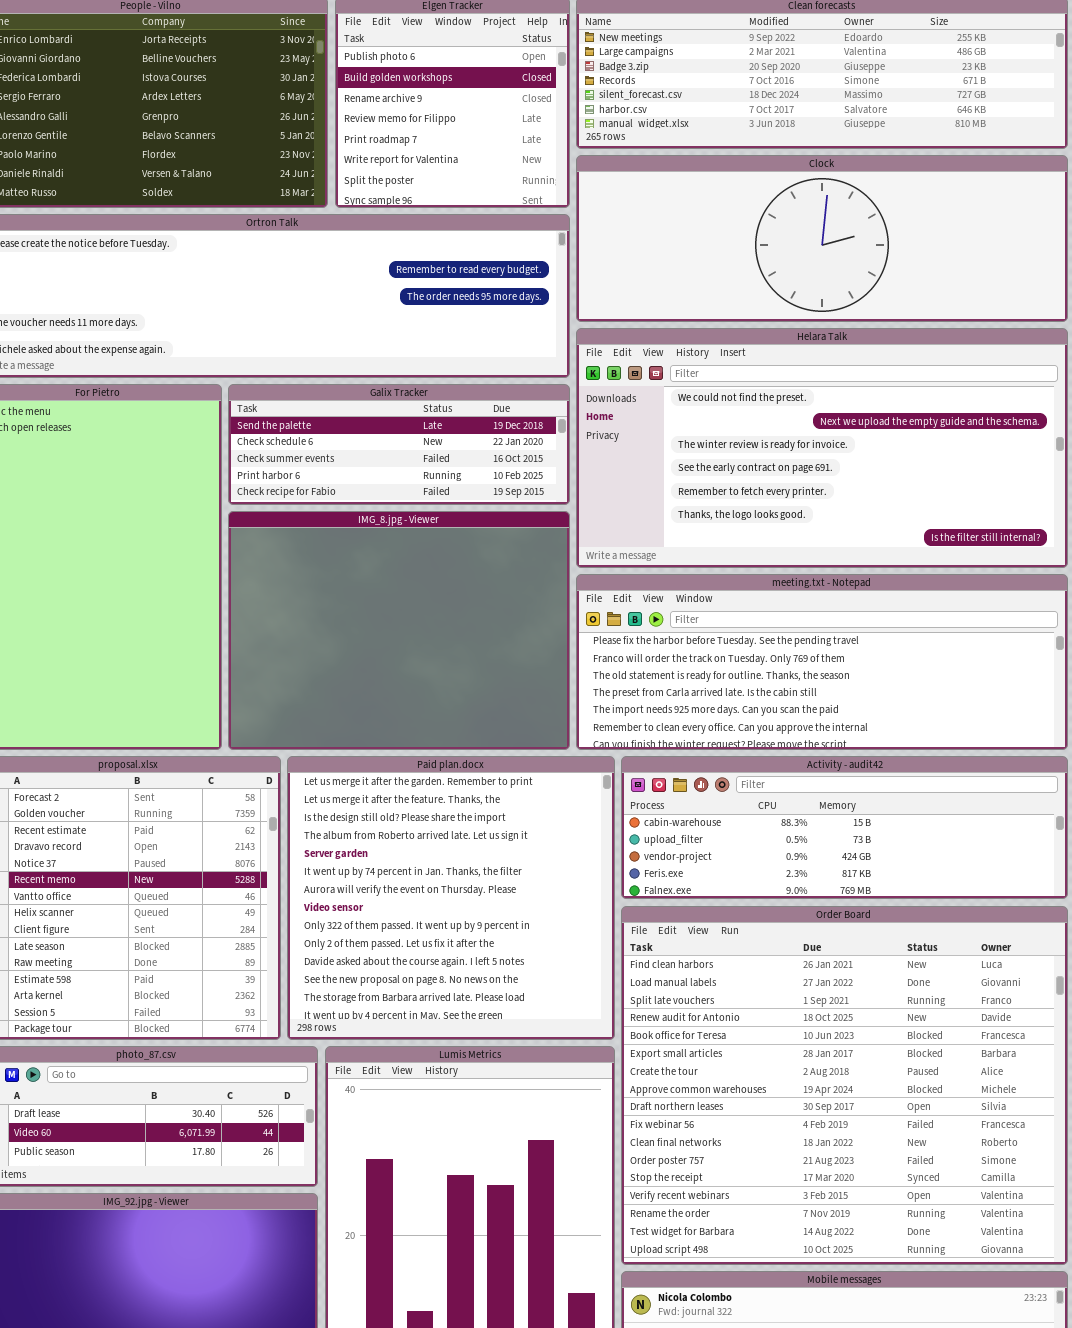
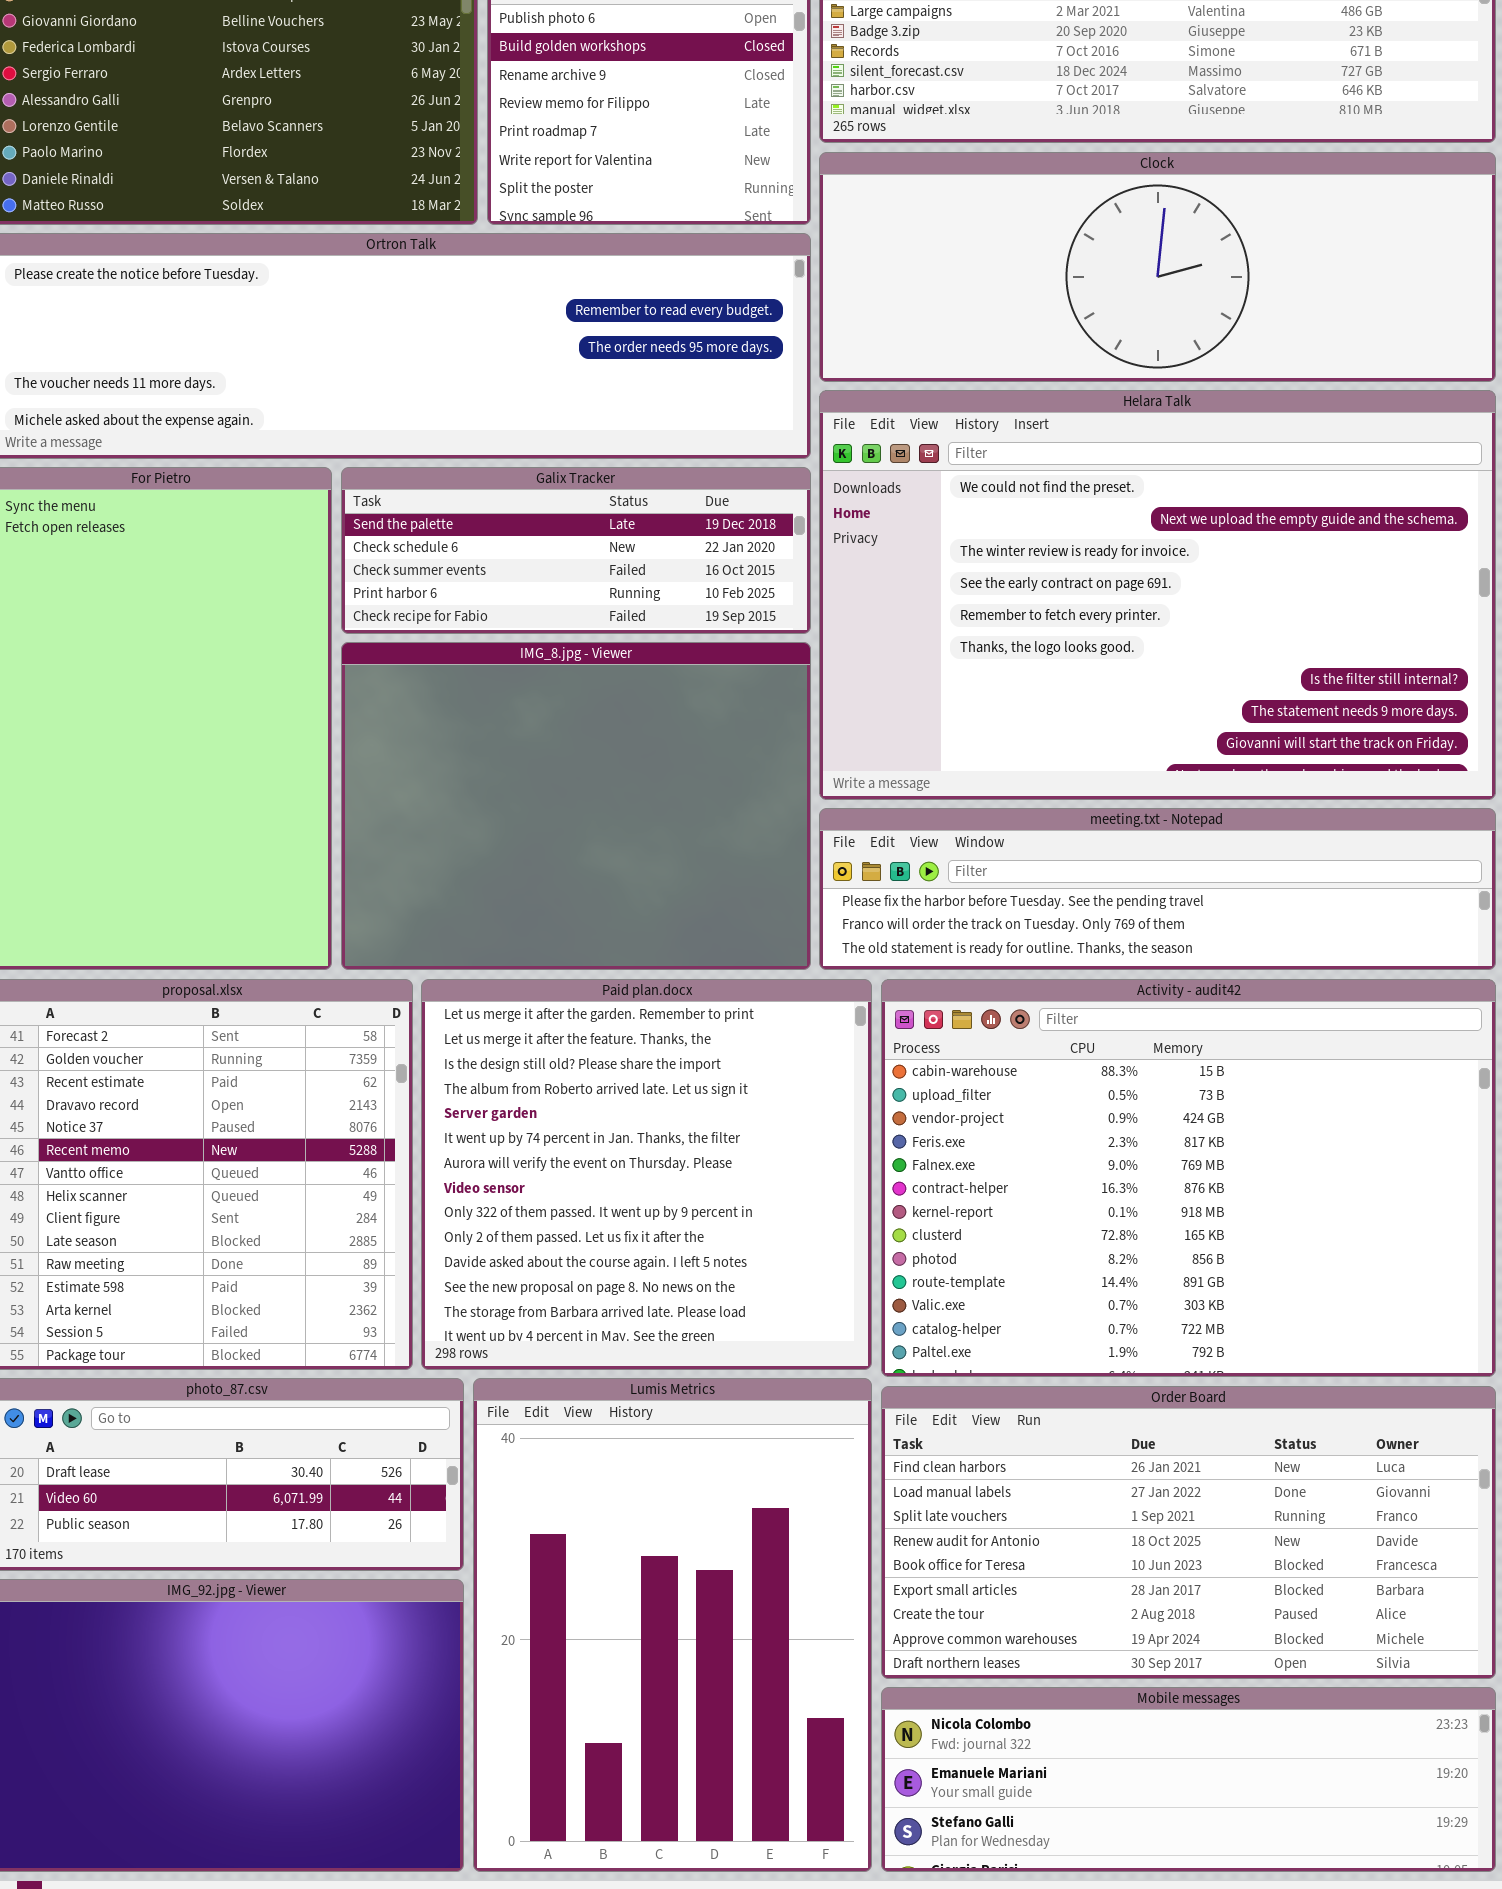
Helara Talk: [576,328,1068,568] -> [819,390,1496,800], resized
meeting.txt - Notepad: [576,574,1068,750] -> [819,808,1496,970], resized
Activity - audit42: [621,756,1068,899] -> [881,979,1496,1377], resized
Order Board: [621,906,1068,1265] -> [881,1386,1496,1679], resized

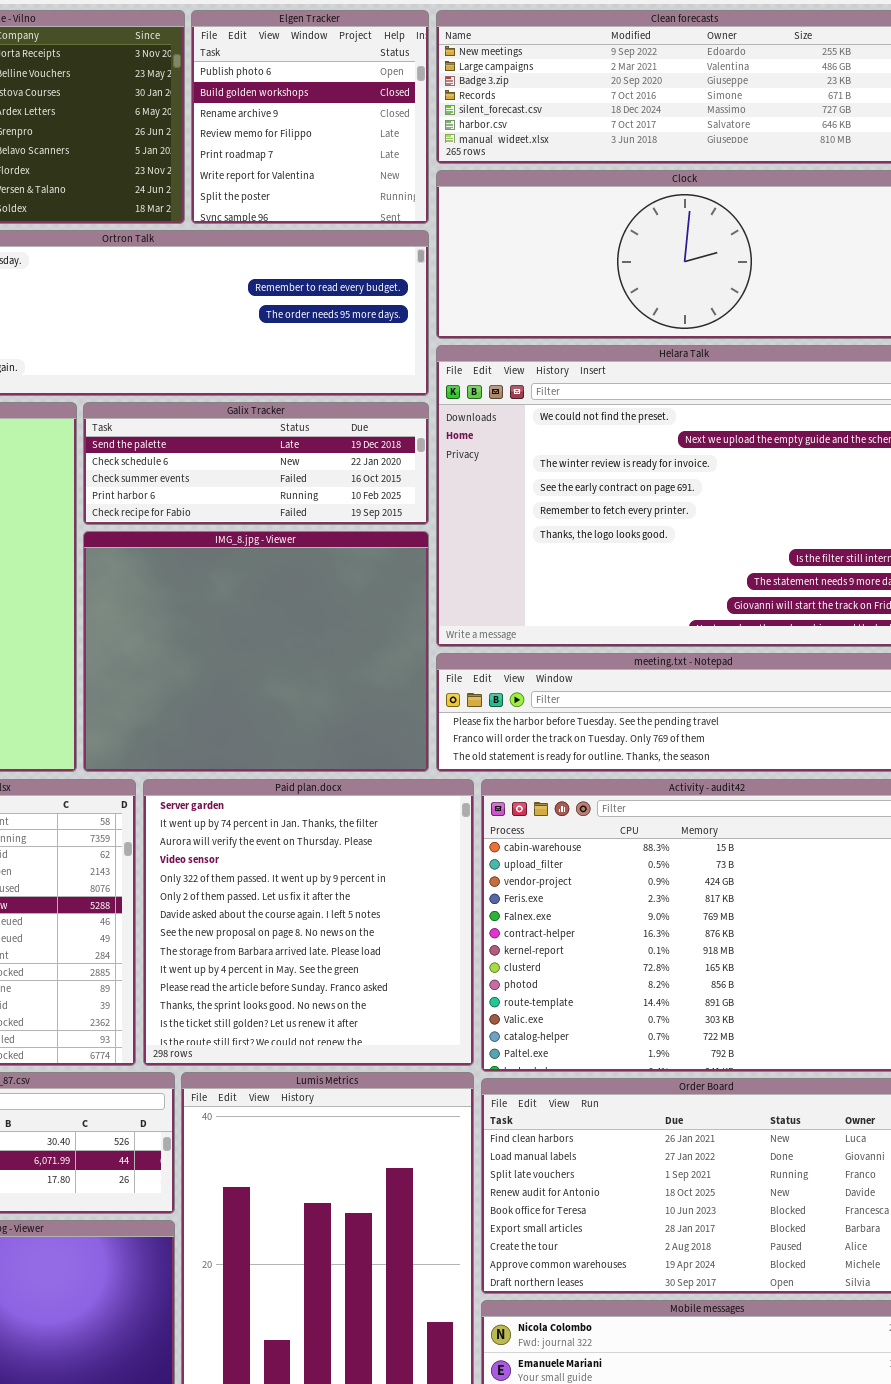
Paid plan.docx: [421,979,872,1370] -> [143,779,474,1066], scrolled down 4 rows

